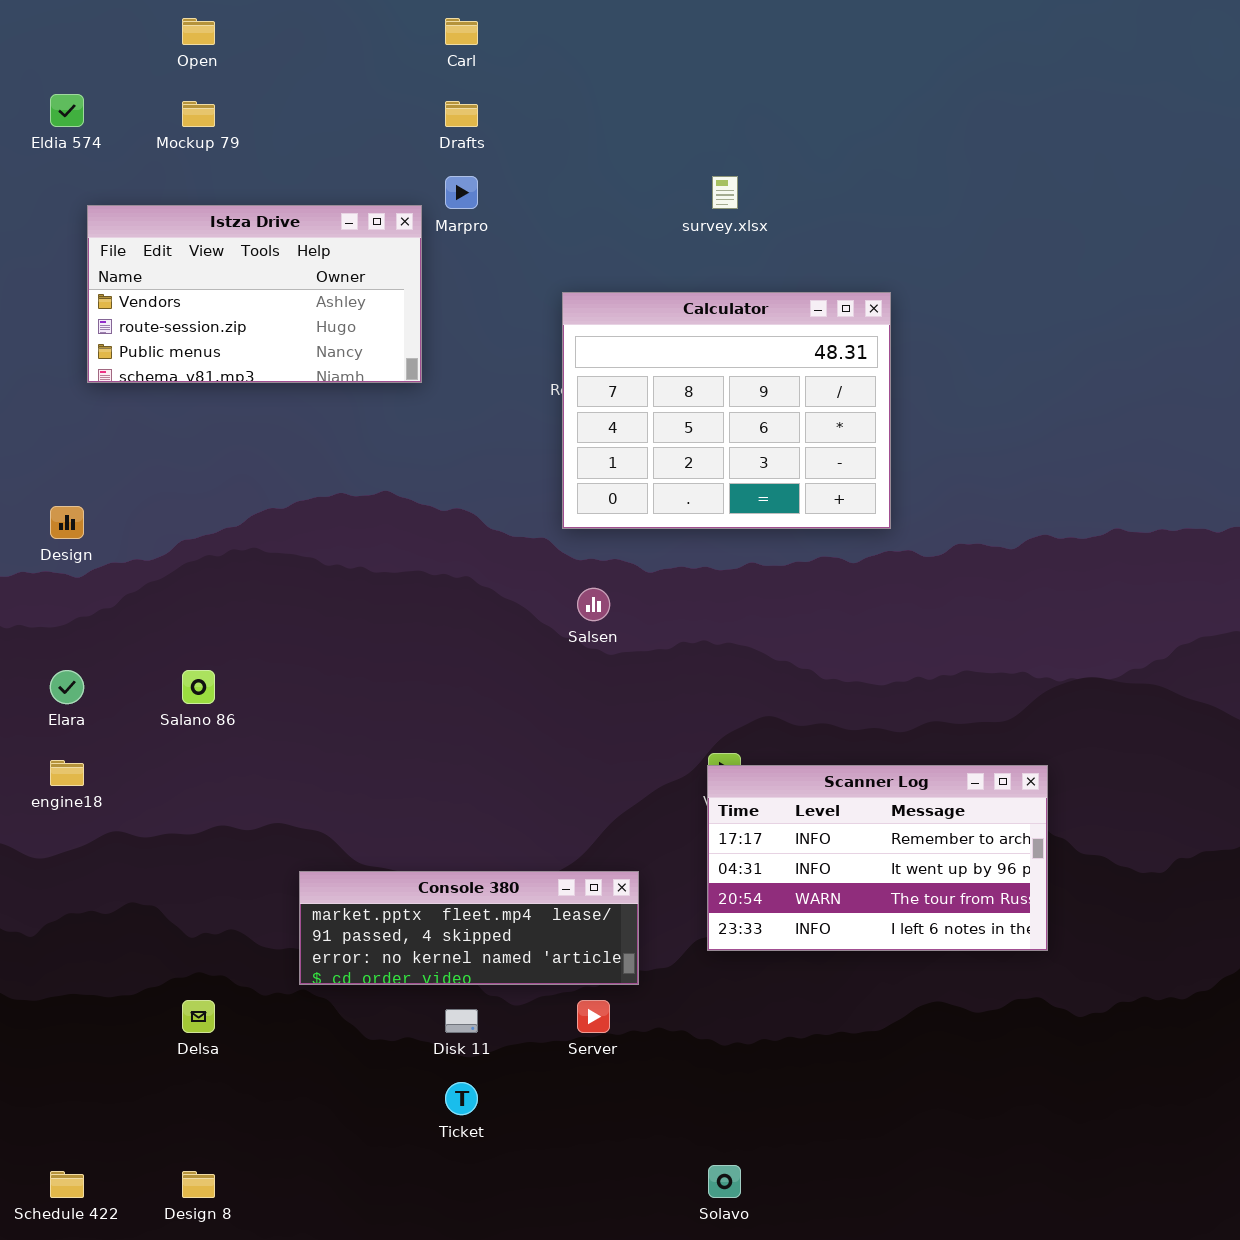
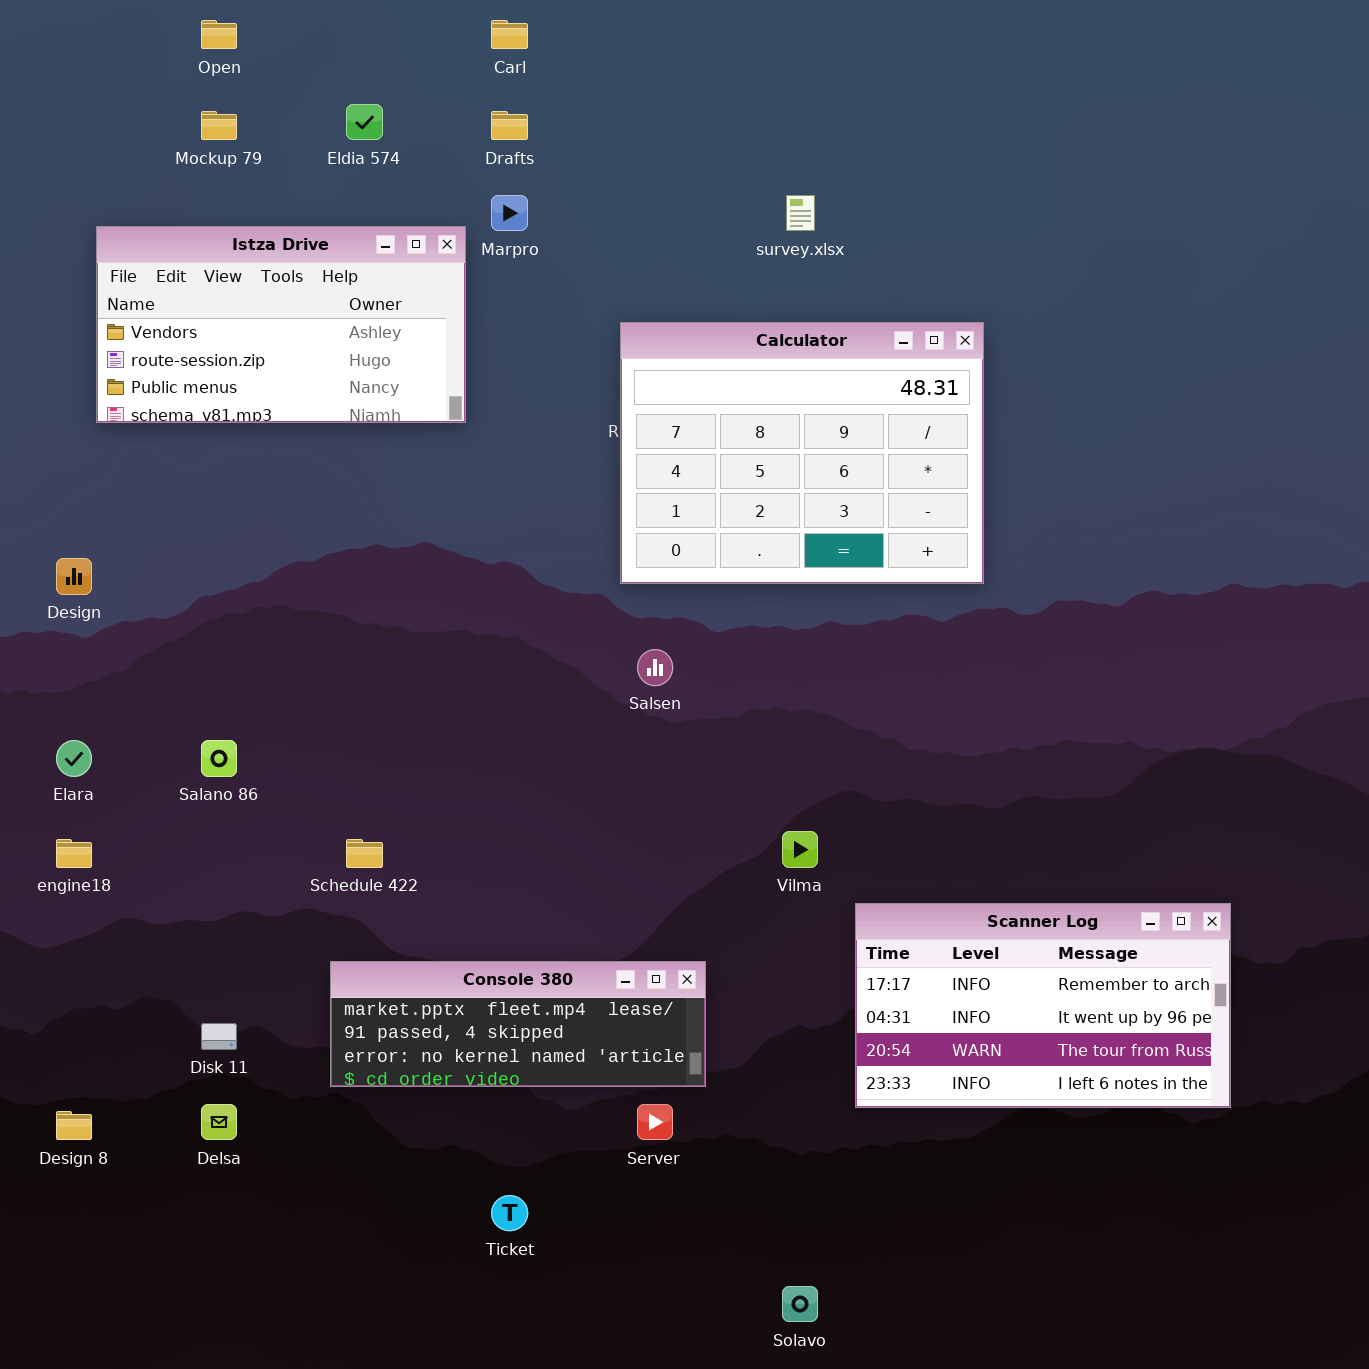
Eldia 574: [50,94,84,127] -> [346,104,383,140], moved
Scanner Log: [707,765,1048,951] -> [855,903,1231,1108], moved
Disk 11: [445,1009,478,1033] -> [201,1023,237,1050], moved
Schedule 422: [50,1171,84,1198] -> [346,839,383,868], moved
Design 8: [182,1171,215,1198] -> [56,1111,92,1140], moved

